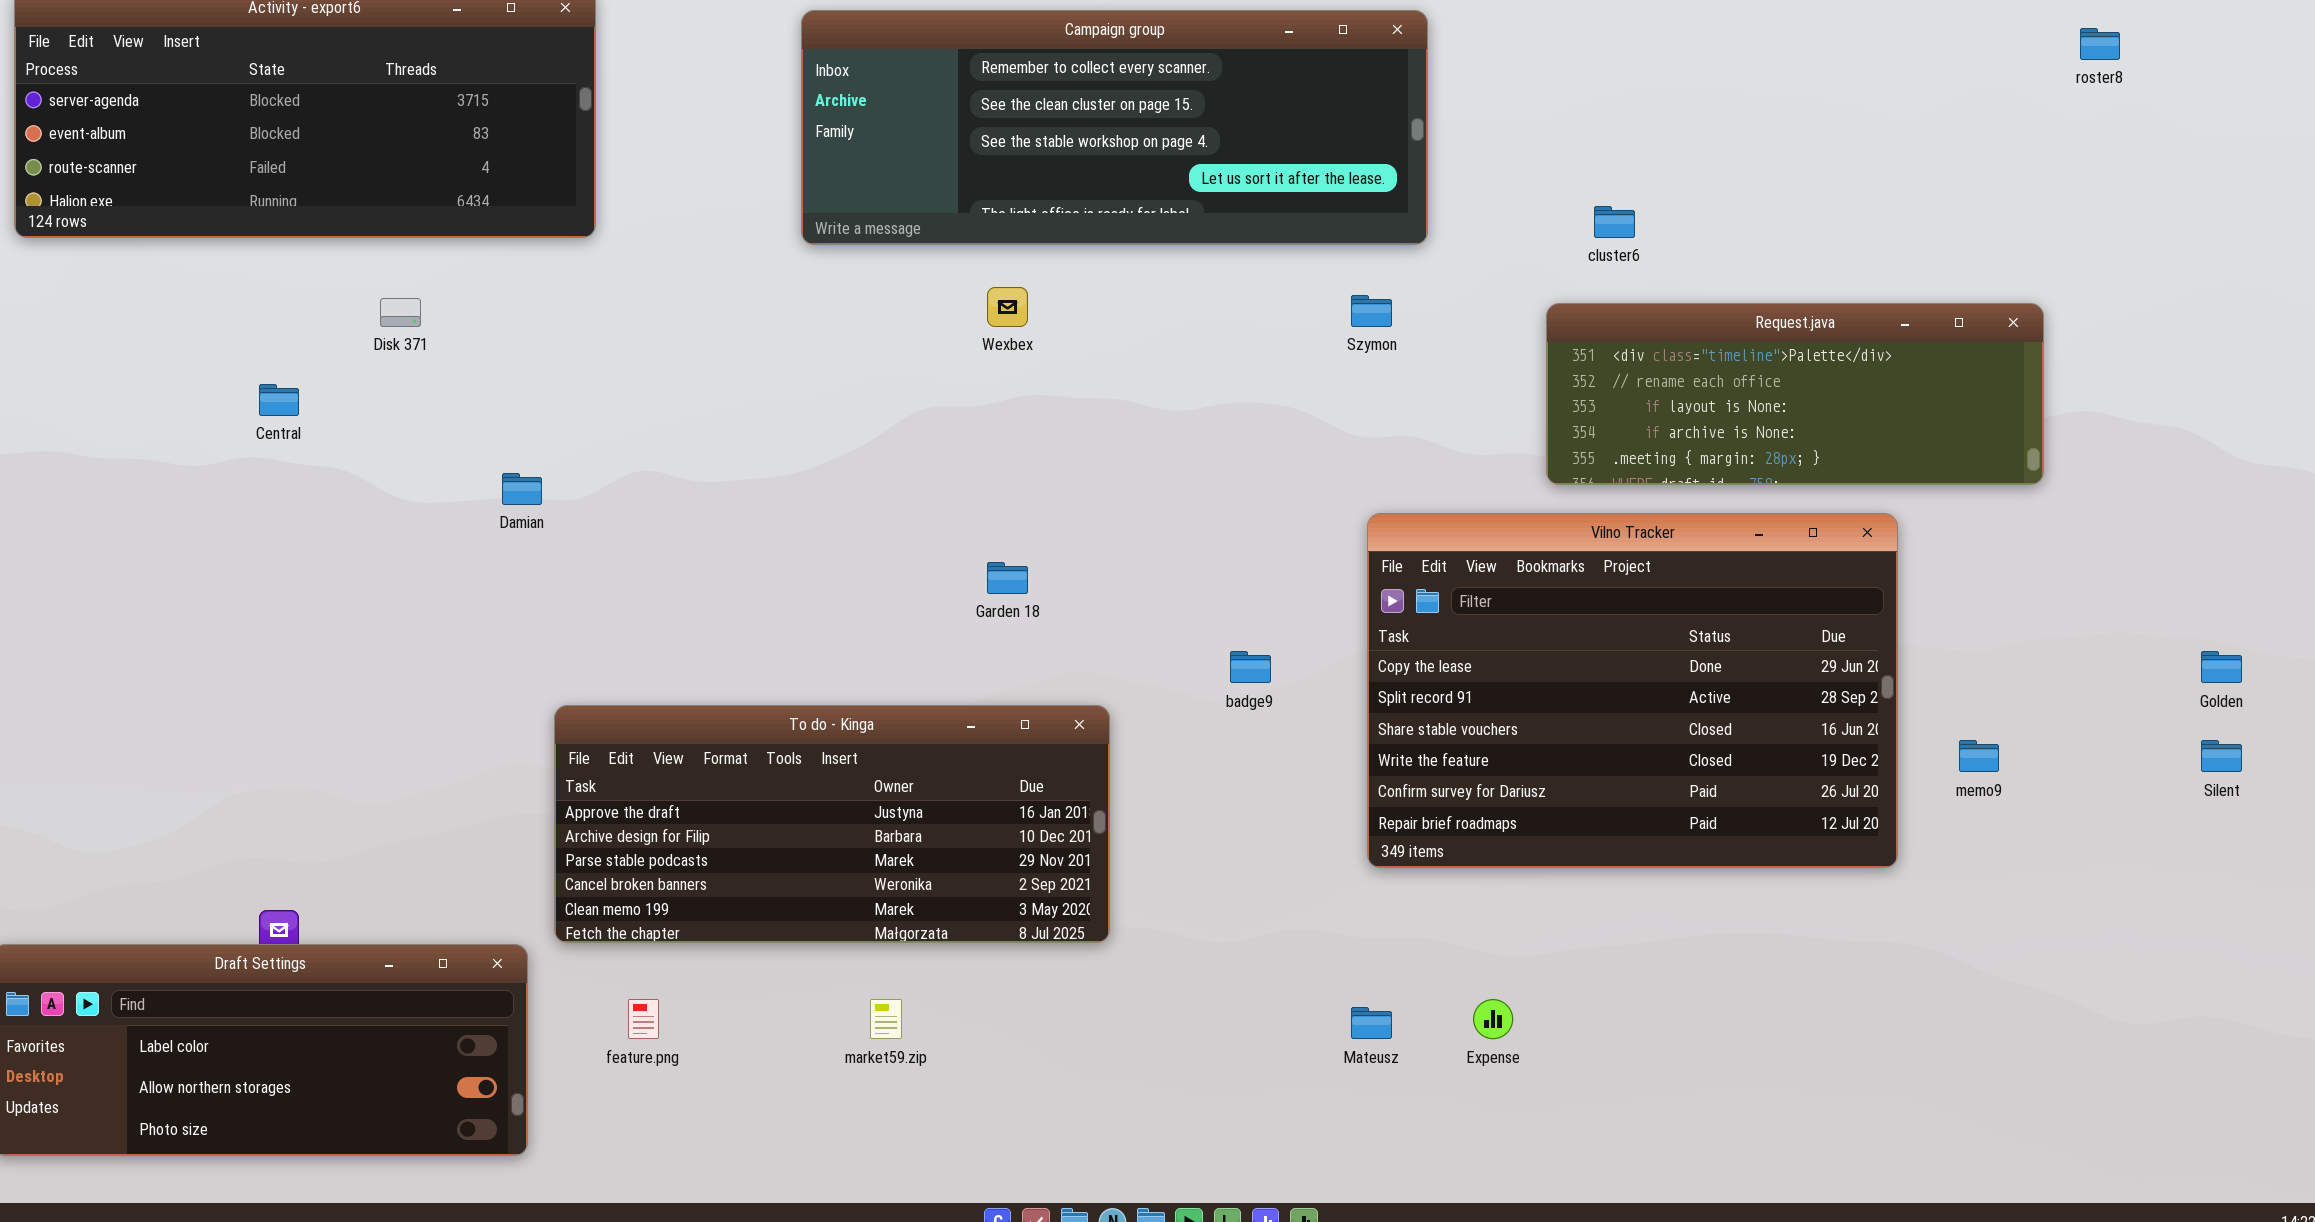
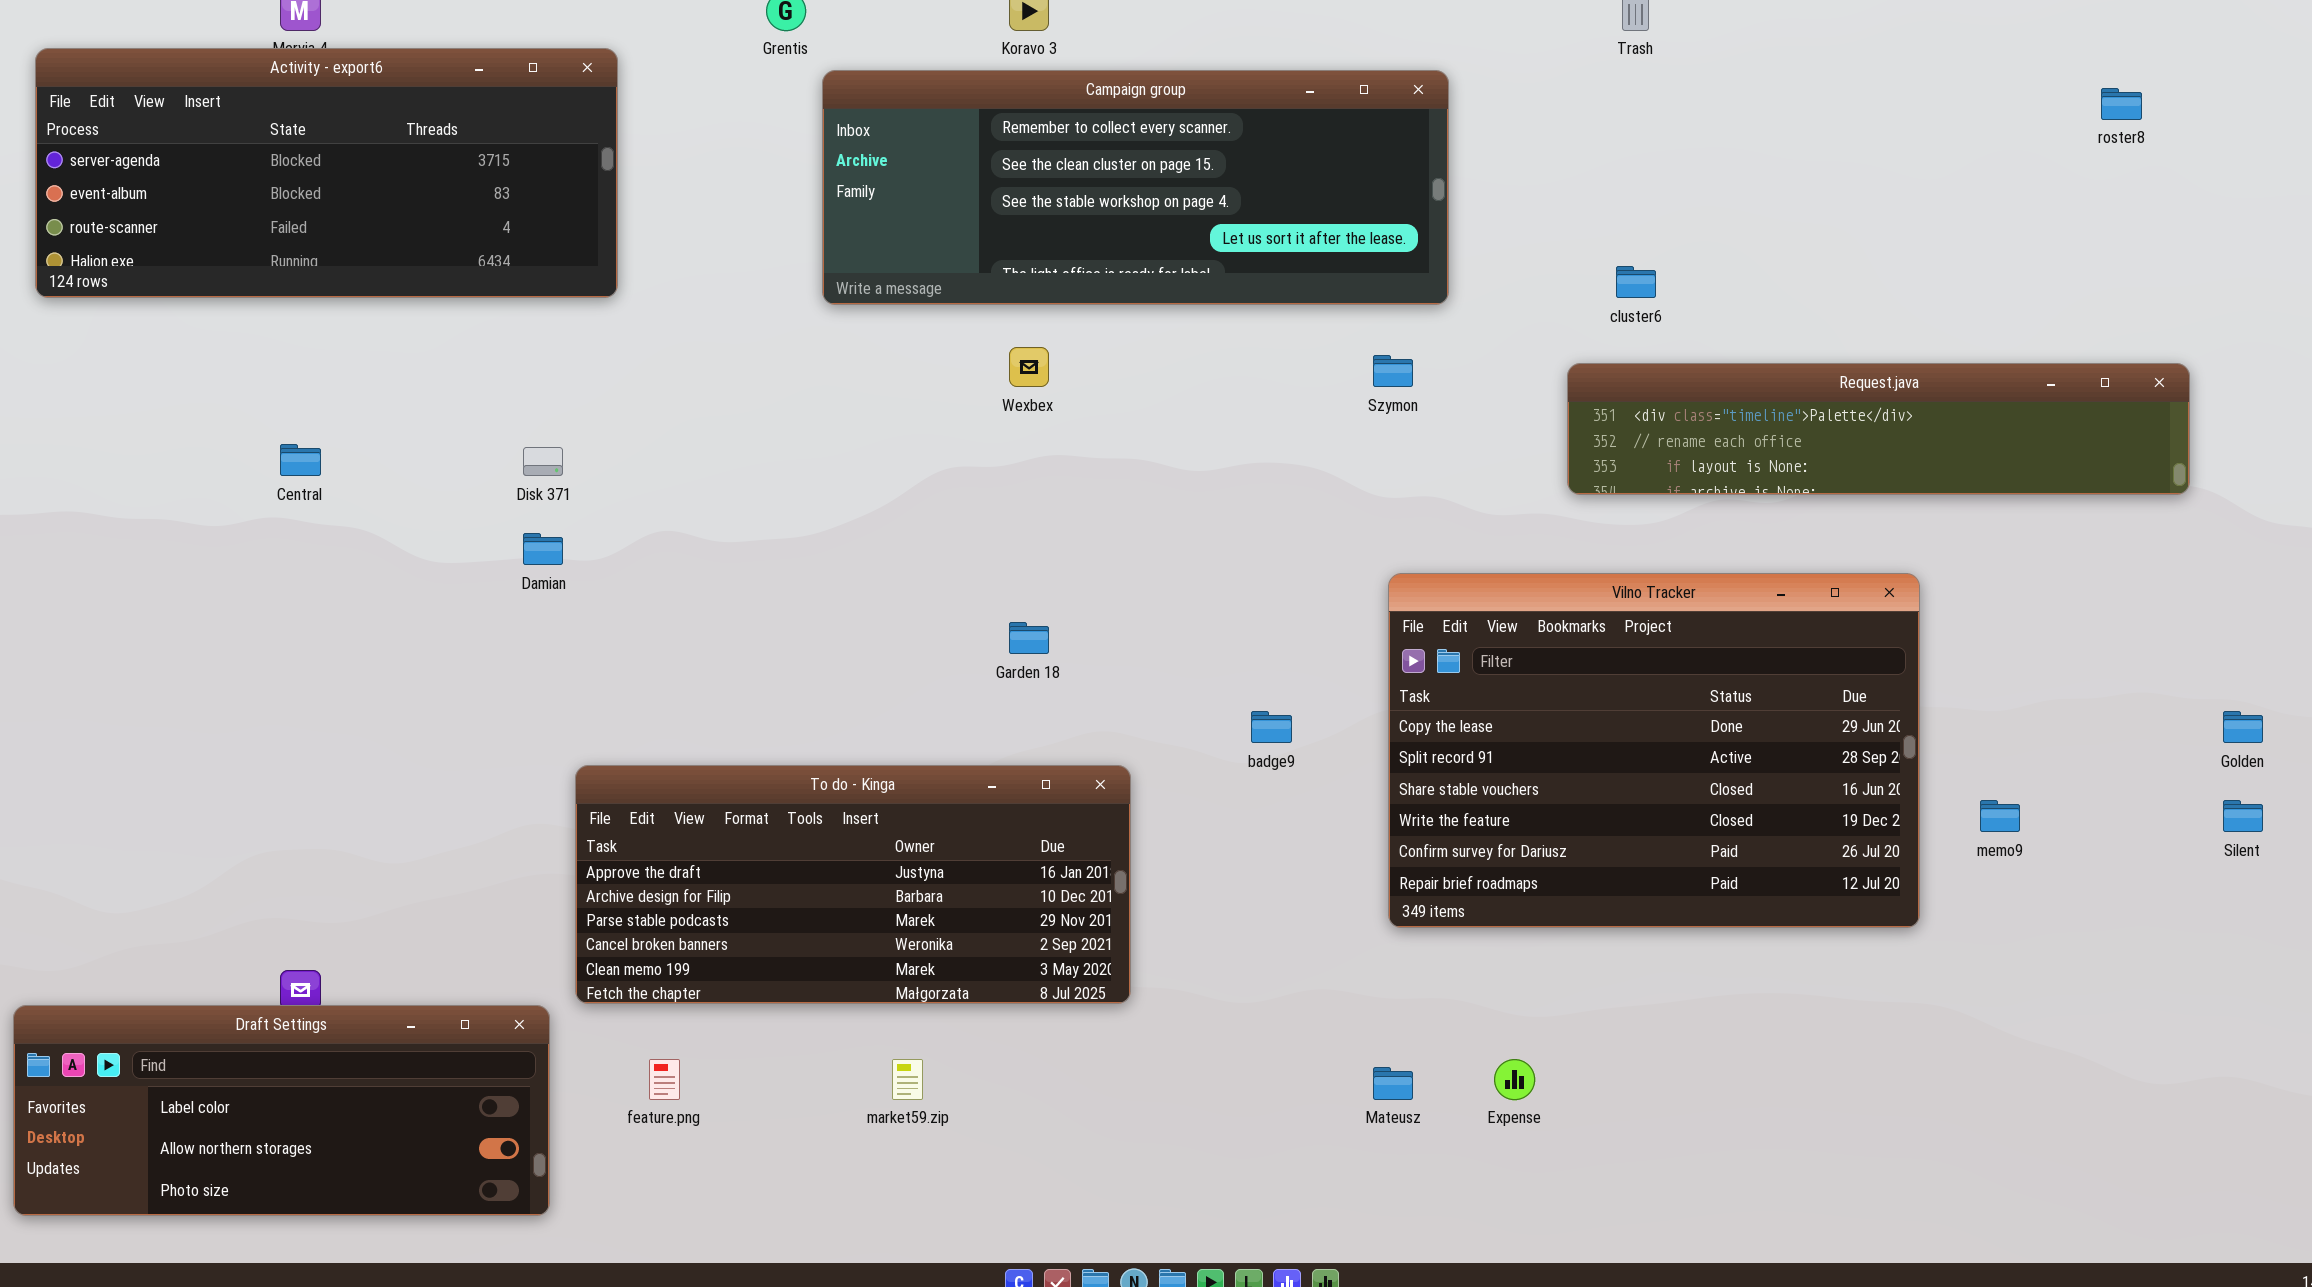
Disk 371: [380,298,421,327] -> [523,447,563,476], moved
Request.java: [1546,303,2044,485] -> [1567,363,2190,495], resized

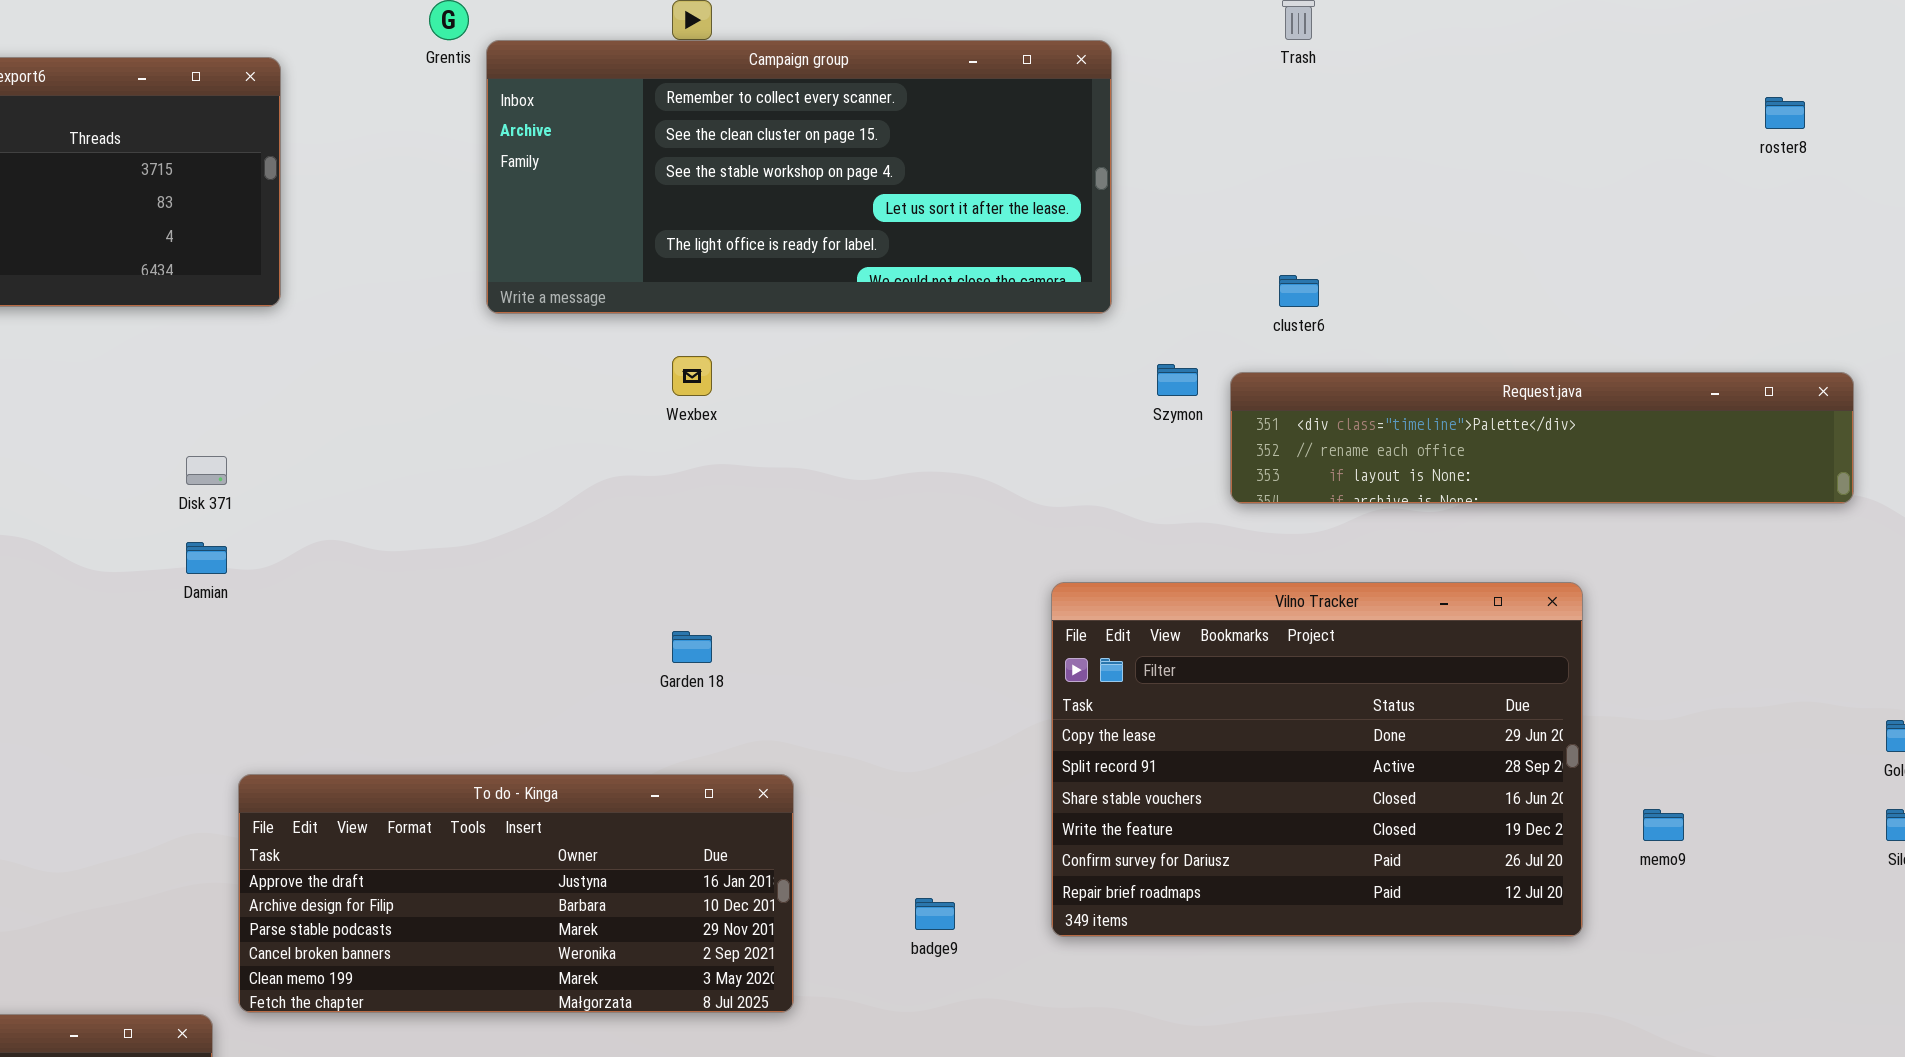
Campaign group: [822,70,1449,305] -> [486,40,1112,314], resized
Szymon: [1373,355,1413,387] -> [1157,364,1198,396], moved
badge9: [1251,711,1292,743] -> [915,898,955,930], moved

